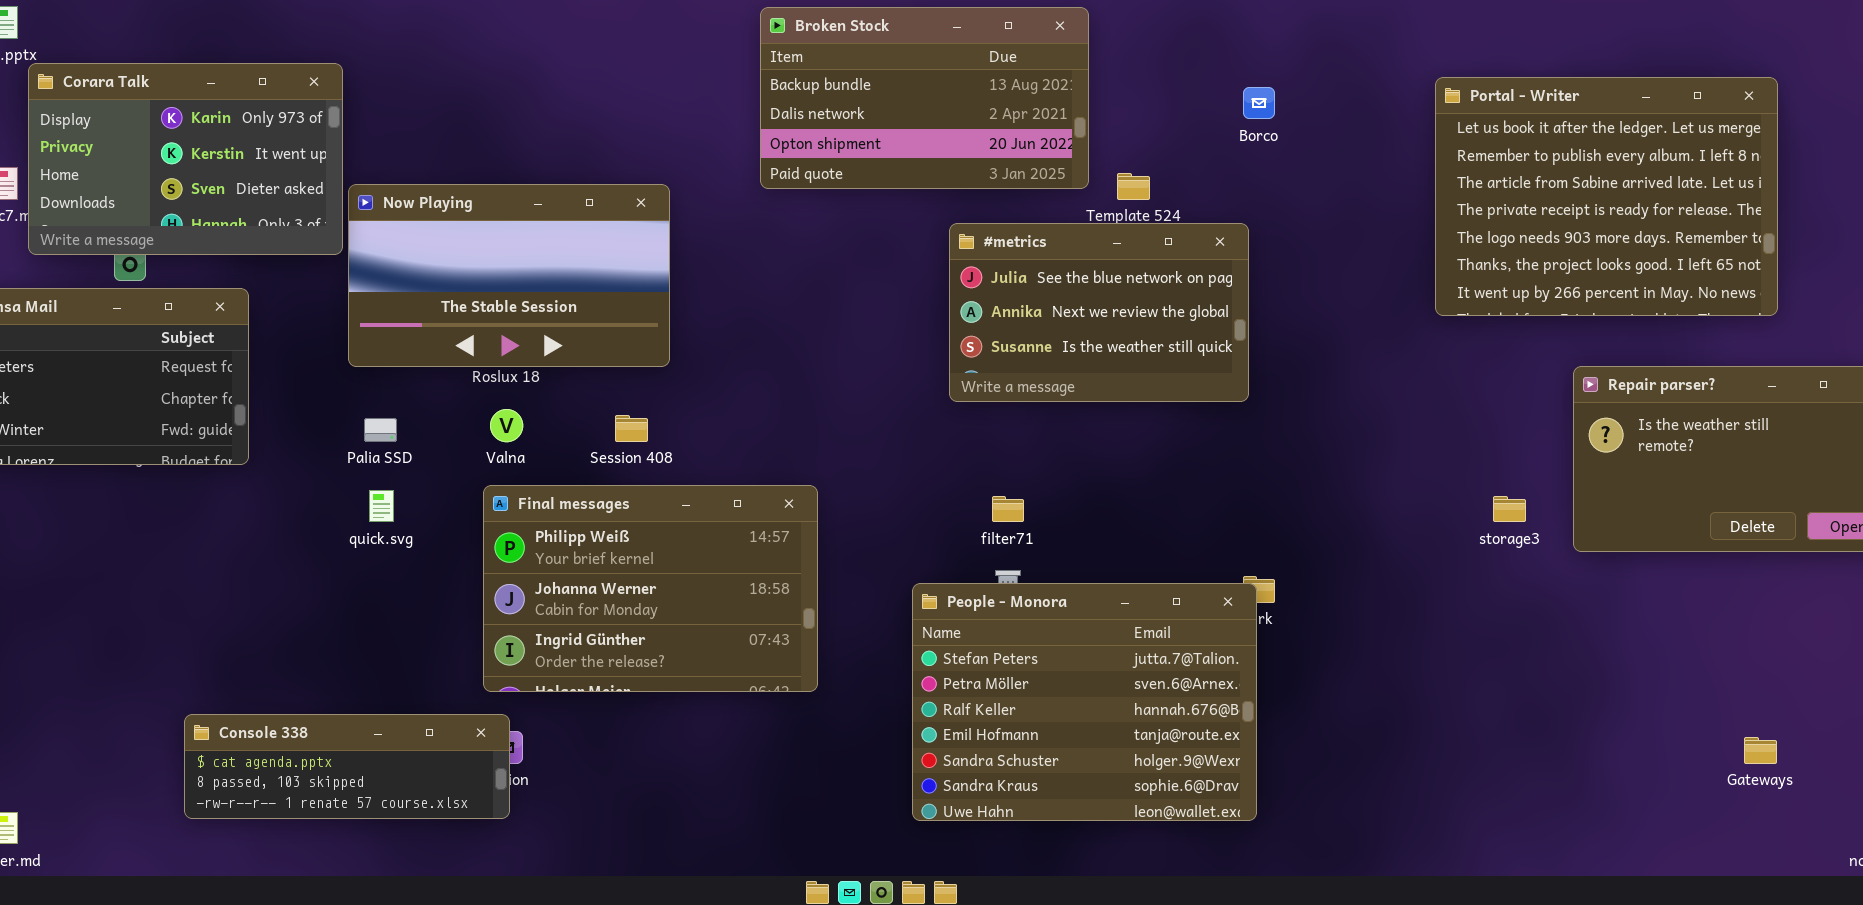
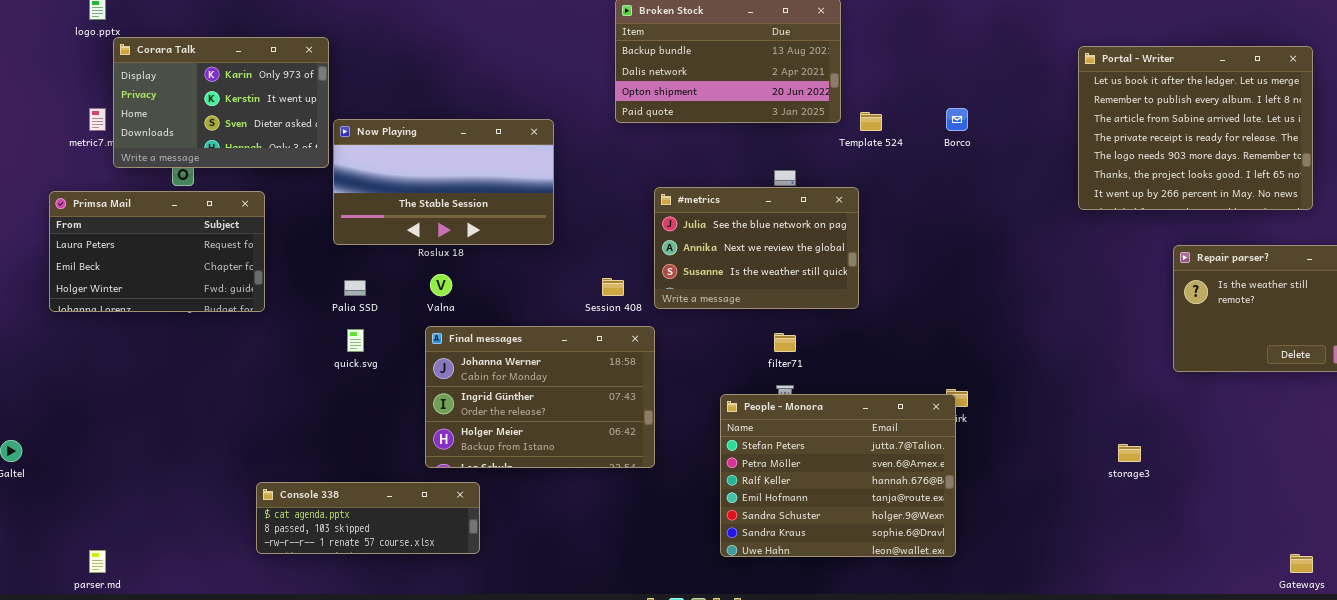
Borco: [1243,87,1275,119] -> [946,108,968,131], moved
#metrics: [949,223,1249,402] -> [654,187,859,309], moved
Session 408: [615,415,648,442] -> [602,278,624,296], moved
Final messages: [483,485,818,692] -> [425,326,655,468], scrolled down 1 row
storage3: [1493,496,1526,522] -> [1118,444,1141,462], moved
Console 338: [184,714,510,819] -> [256,482,480,554], moved
Gateways: [1744,737,1777,764] -> [1290,554,1313,573], moved

